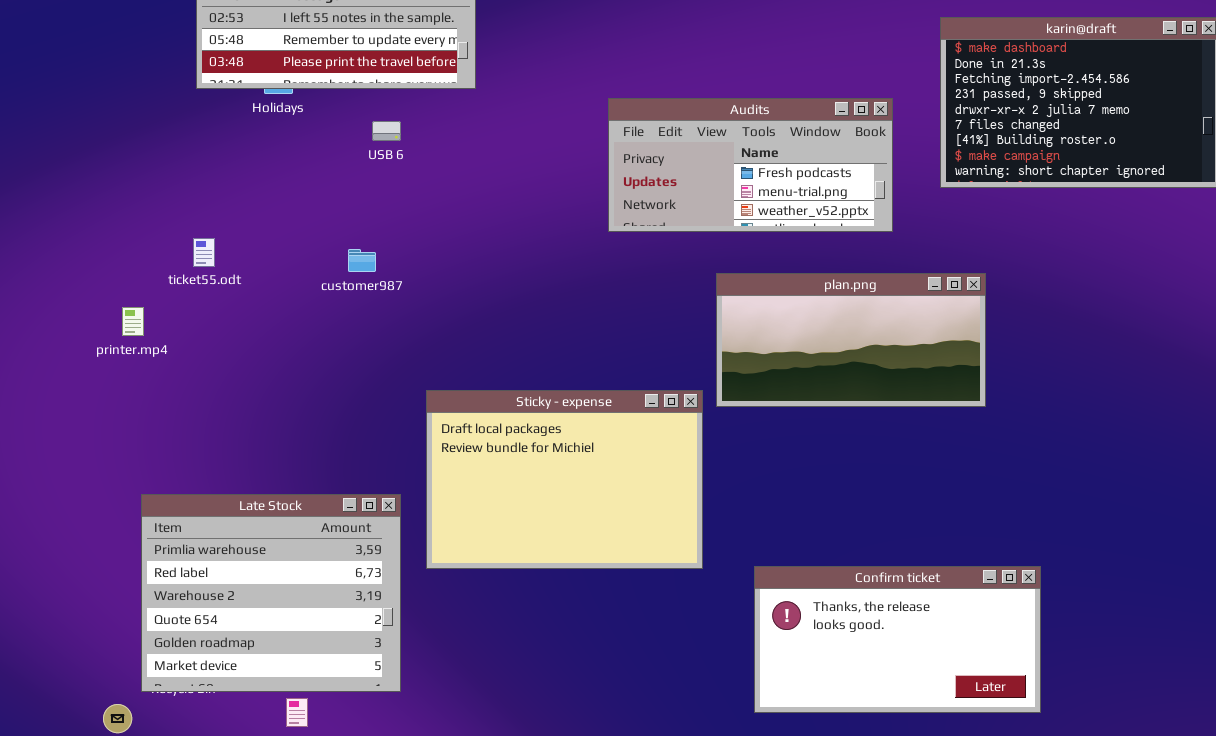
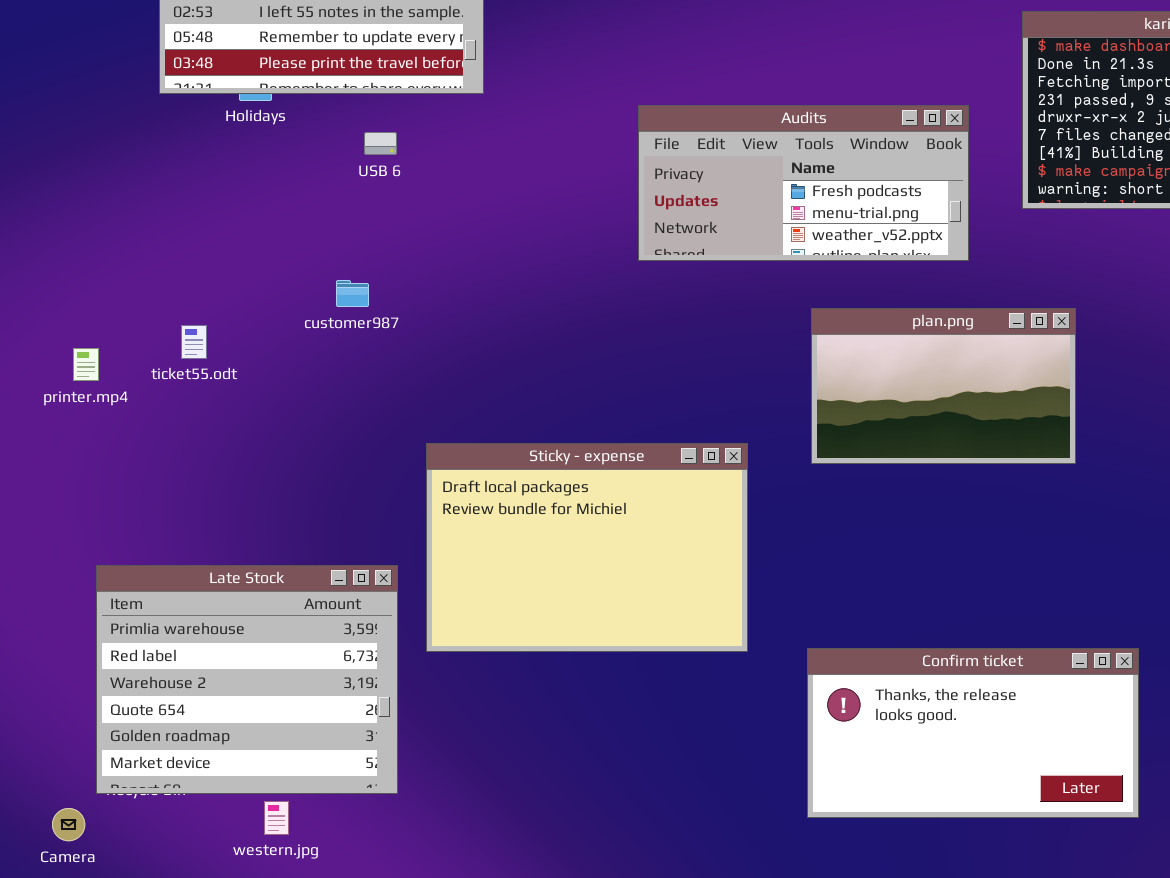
ticket55.odt: [193,238,215,267] -> [181,325,207,359], moved
plan.png: [716,273,986,407] -> [811,308,1076,464], resized

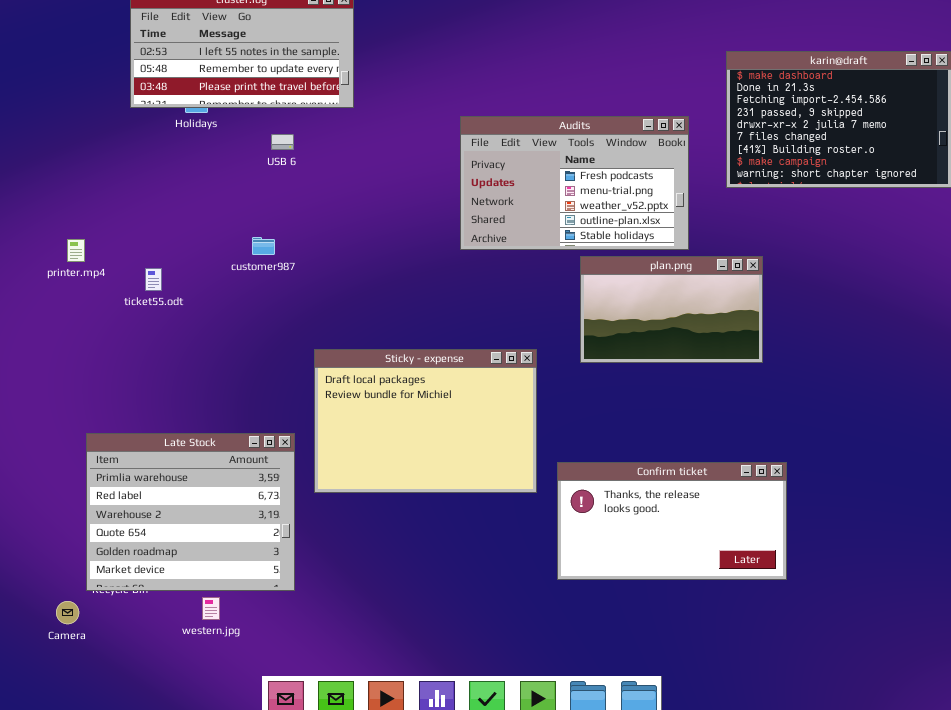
Audits: [638,105,969,261] -> [460,116,689,250], resized
printer.mp4: [73,348,99,381] -> [67,239,85,262], moved
Confirm ticket: [807,648,1139,818] -> [557,462,787,580], moved

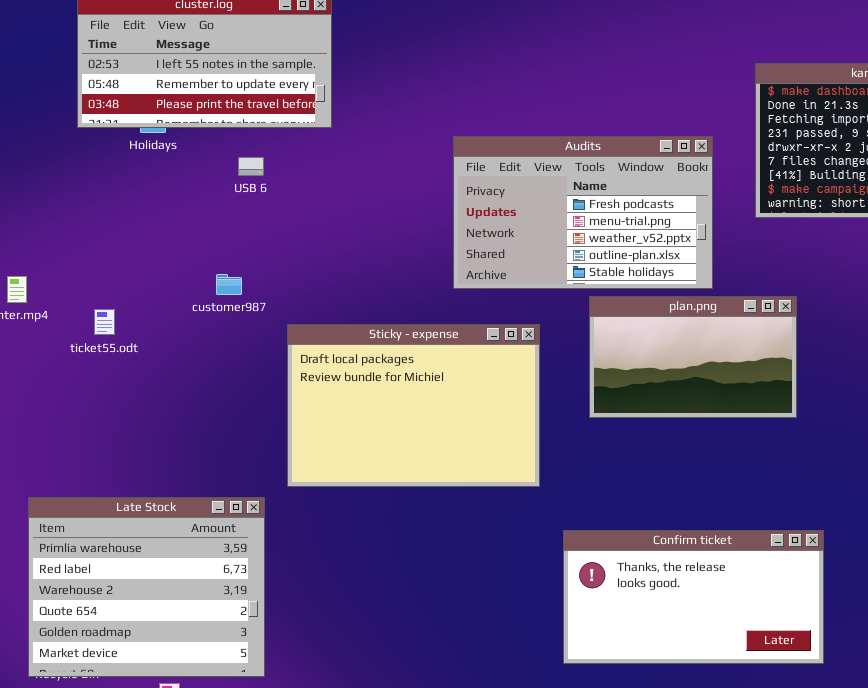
Sticky - expense: [314,349,537,493] -> [287,324,540,487], moved

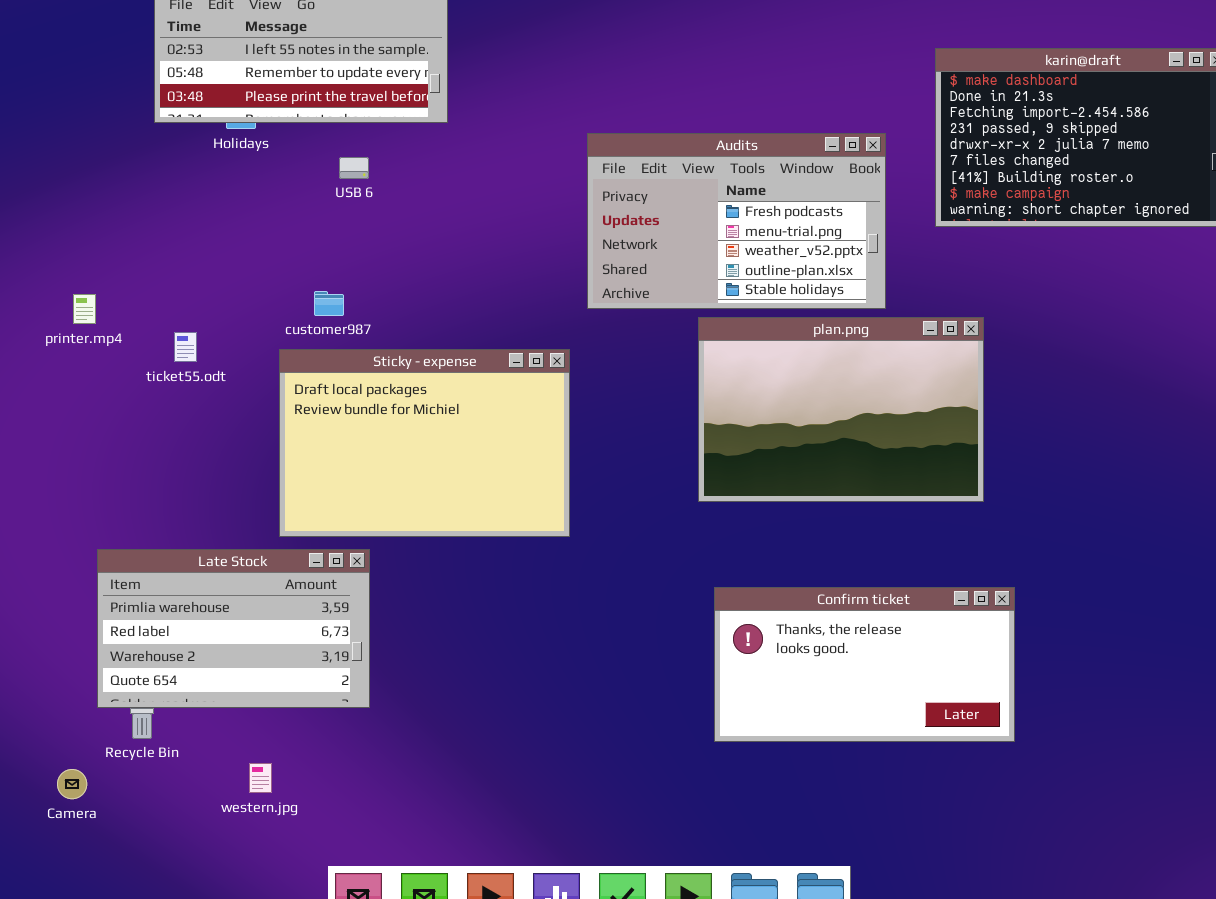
plan.png: [589,296,797,418] -> [698,317,984,502], resized
Sticky - expense: [287,324,540,487] -> [279,349,570,537], moved
Late Stock: [28,497,265,677] -> [97,549,370,708], resized

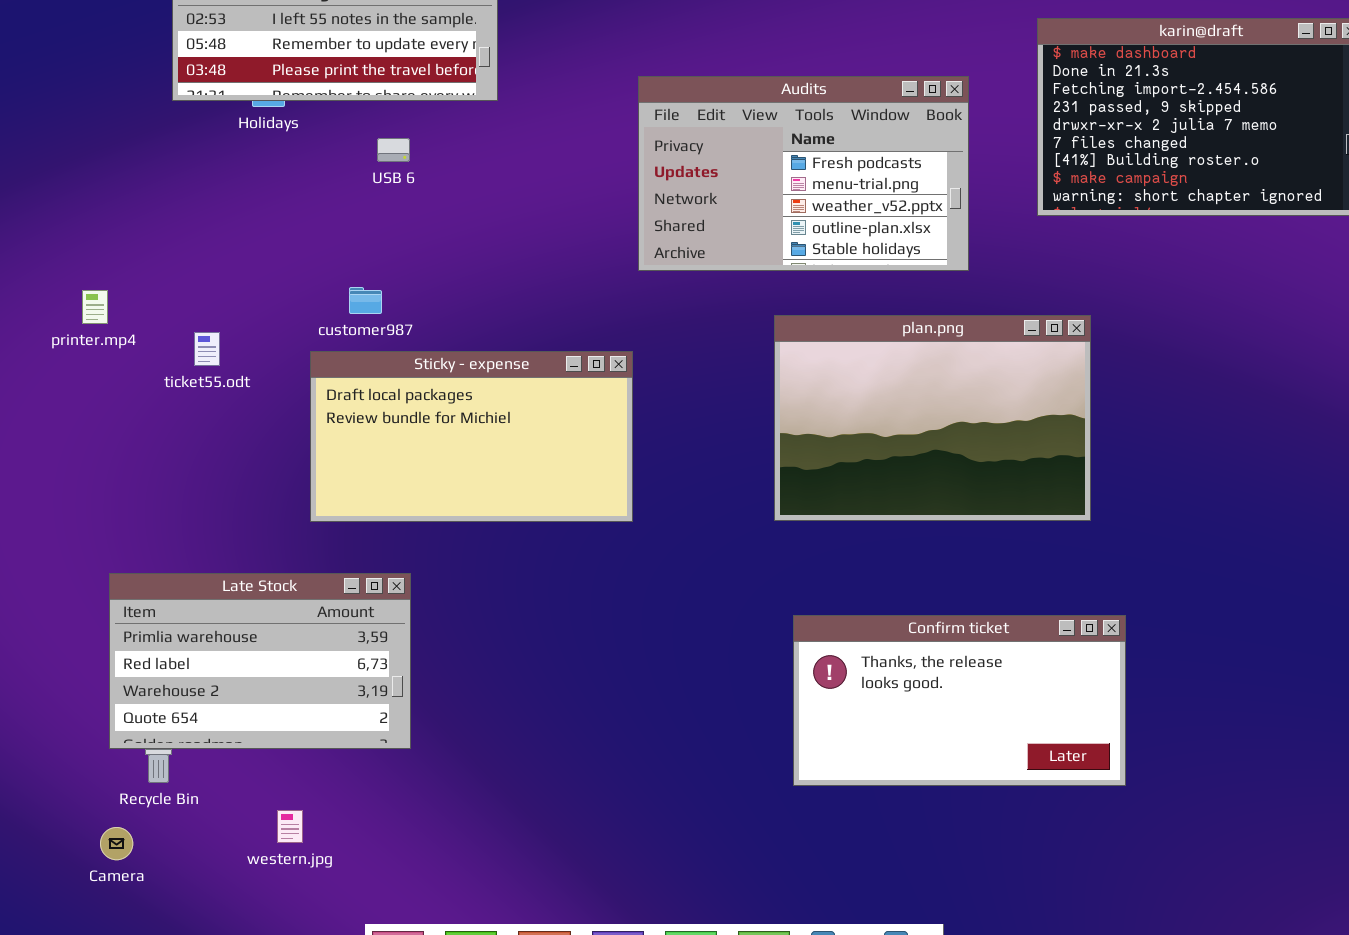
Audits: [587,133,886,309] -> [638,76,969,271], moved
Sticky - expense: [279,349,570,537] -> [310,351,633,522], resized
Camera: [57,769,87,799] -> [100,827,133,860], moved

